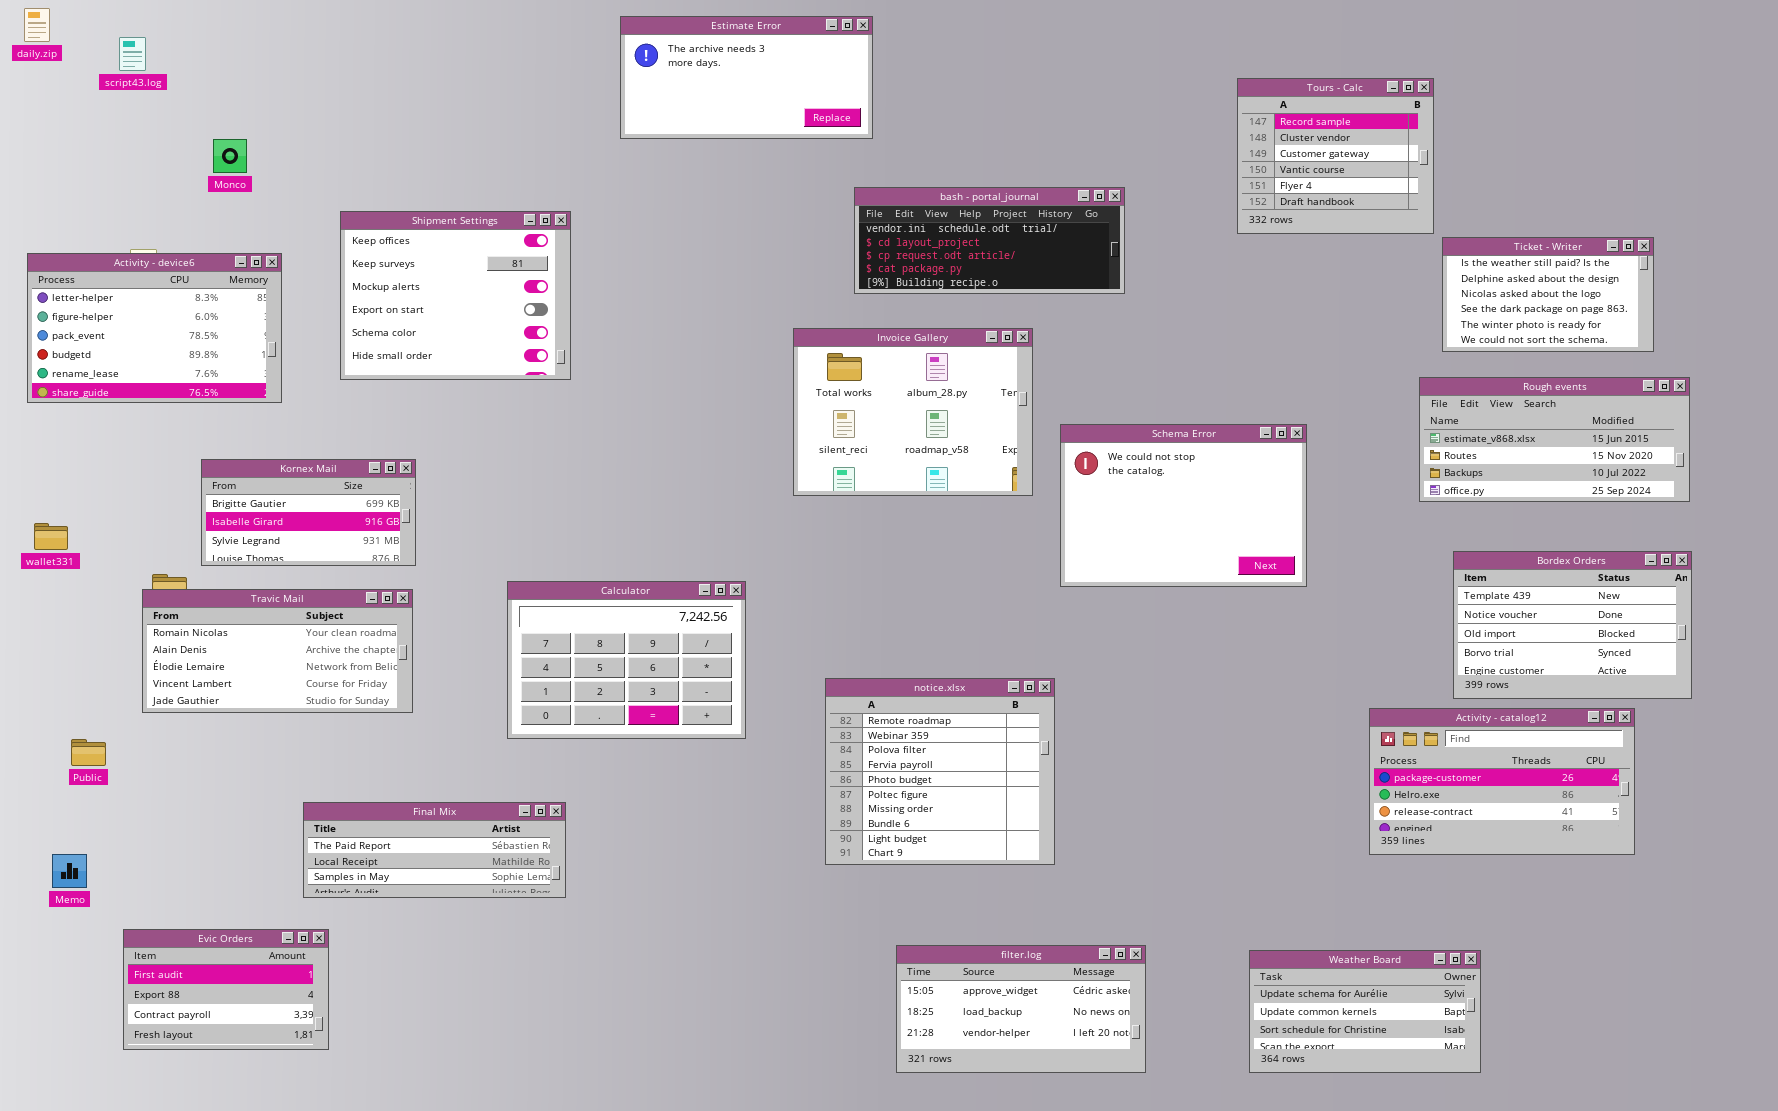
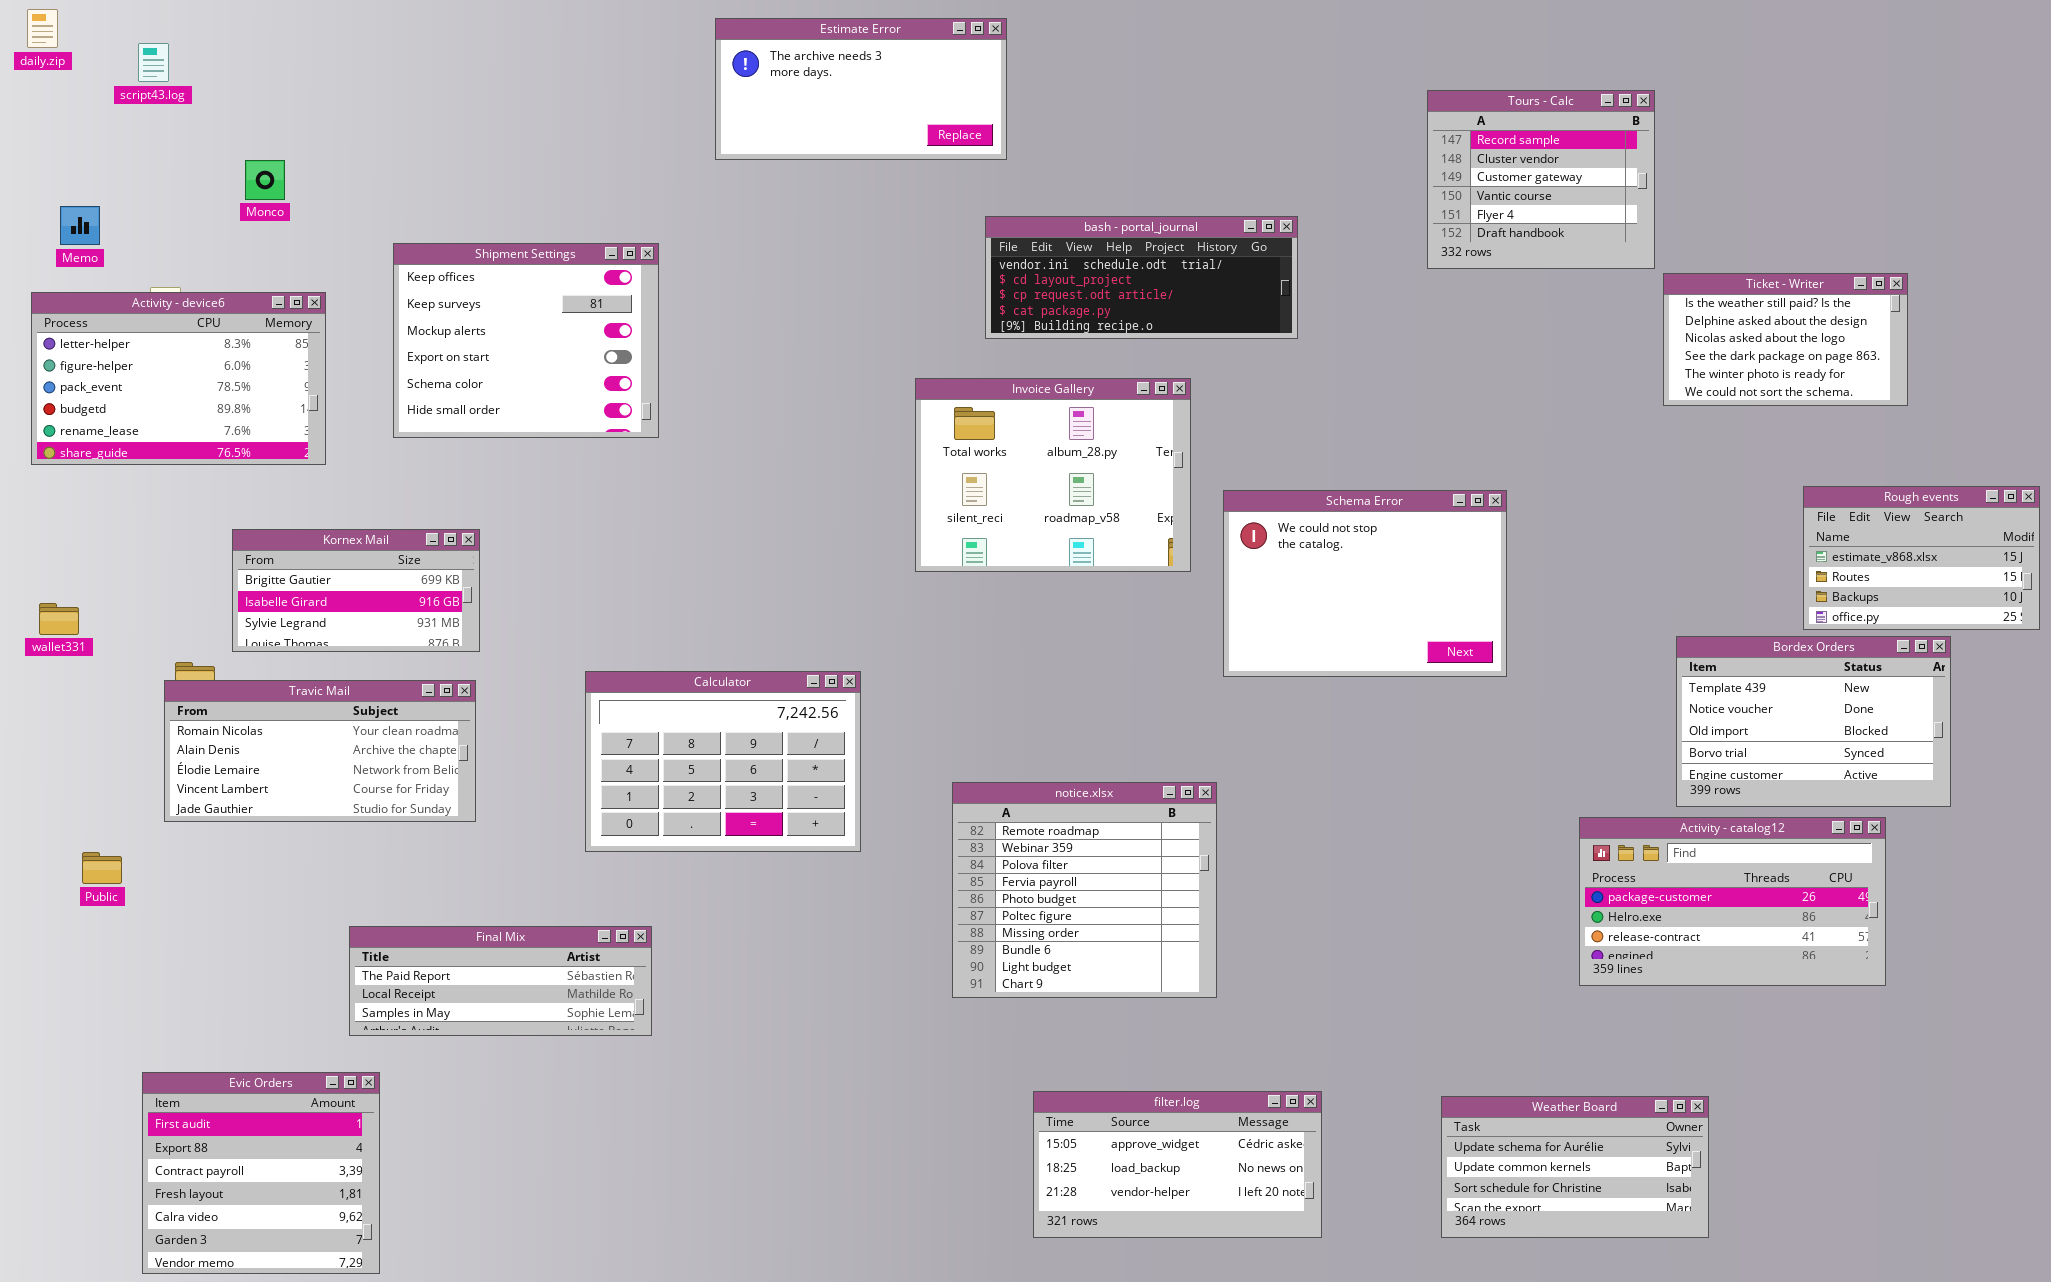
Rough events: [1419,377,1690,502] -> [1803,486,2040,630], moved, resized
Memo: [52,854,87,888] -> [60,206,100,245], moved
Evic Orders: [123,929,329,1050] -> [142,1072,380,1274], resized

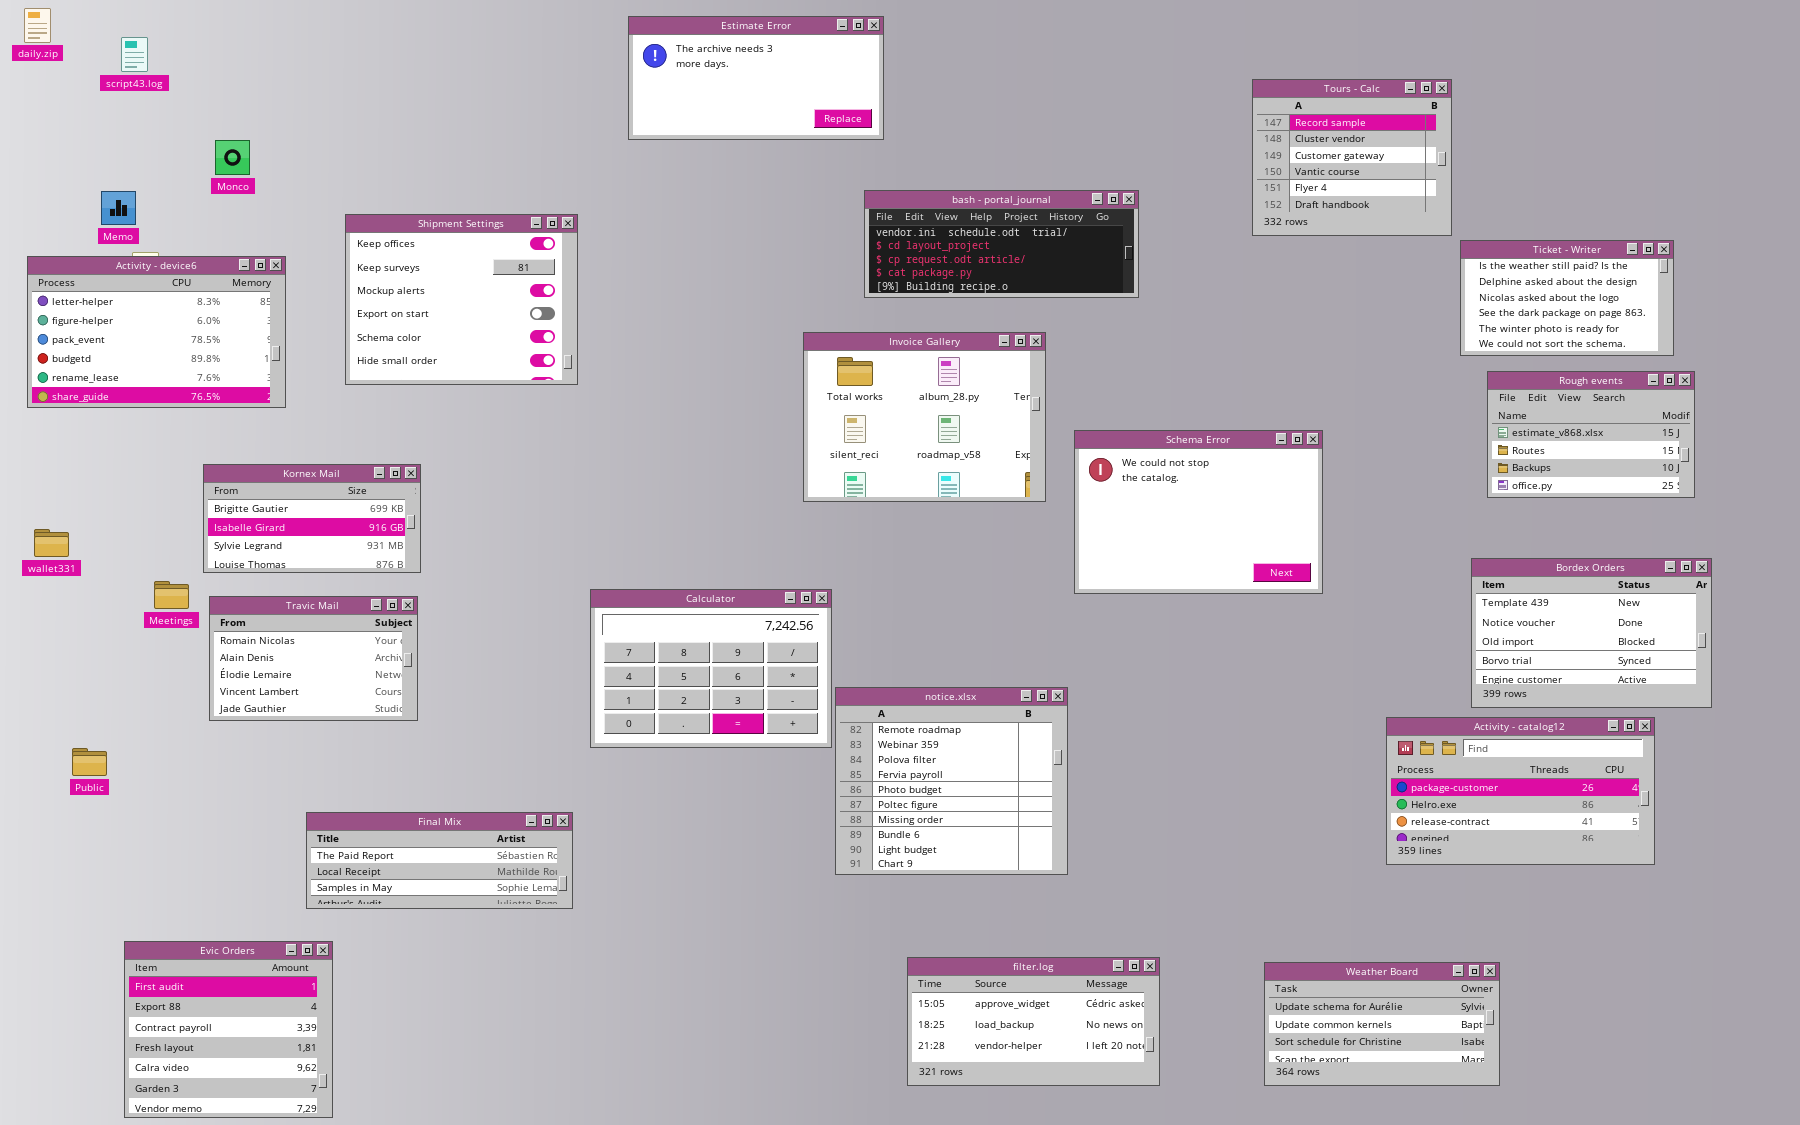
Memo: [60,206,100,245] -> [101,191,136,225], moved
Rough events: [1803,486,2040,630] -> [1487,371,1695,498], moved
Calculator: [585,671,861,852] -> [590,589,832,748], moved
Travic Mail: [164,680,476,822] -> [209,596,418,721], resized

